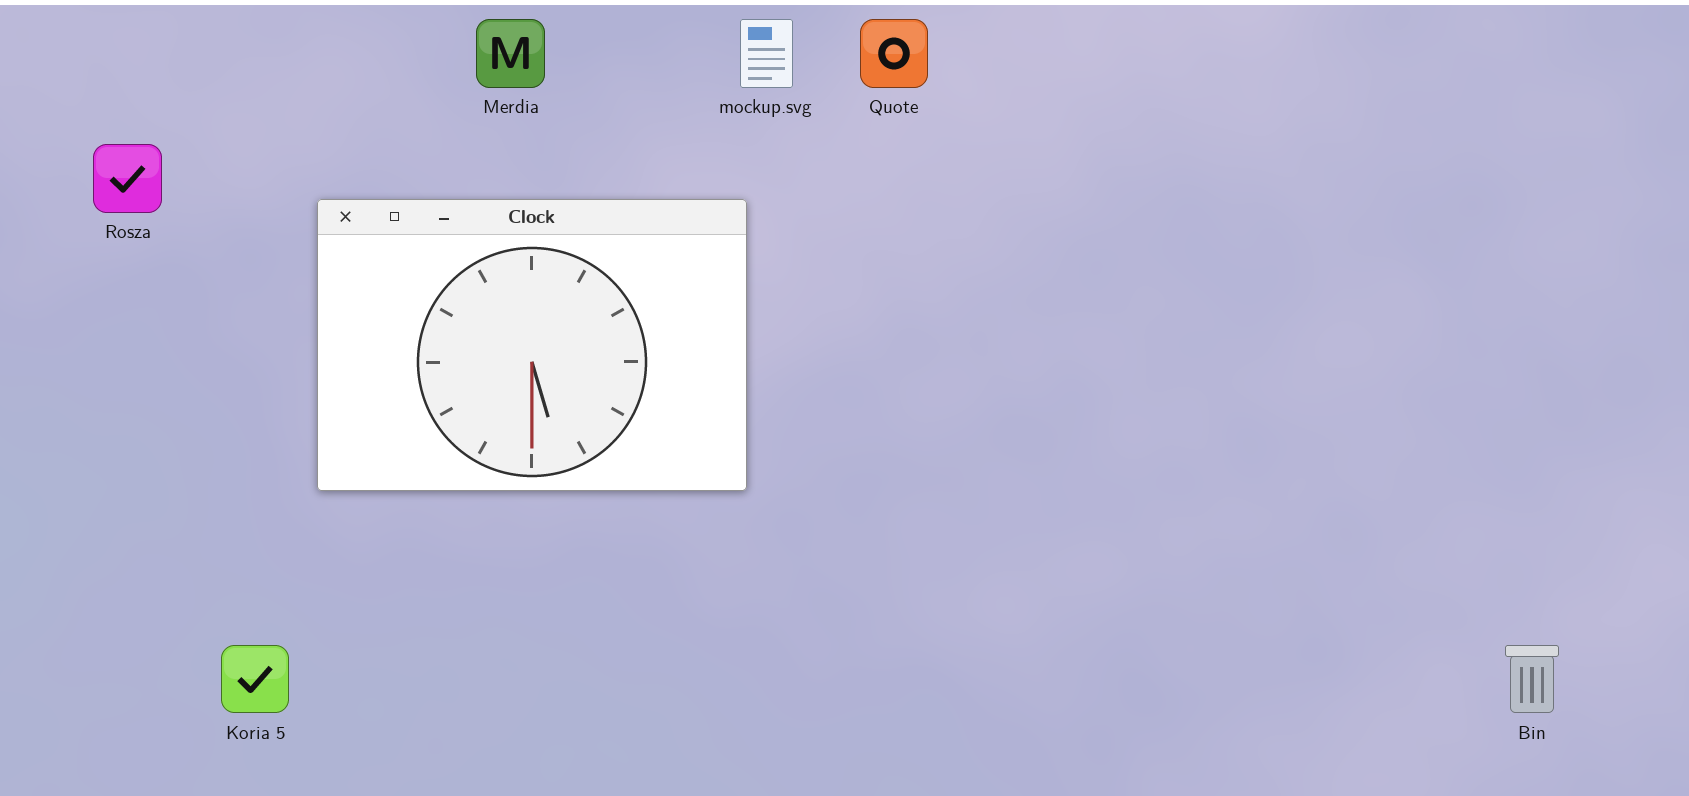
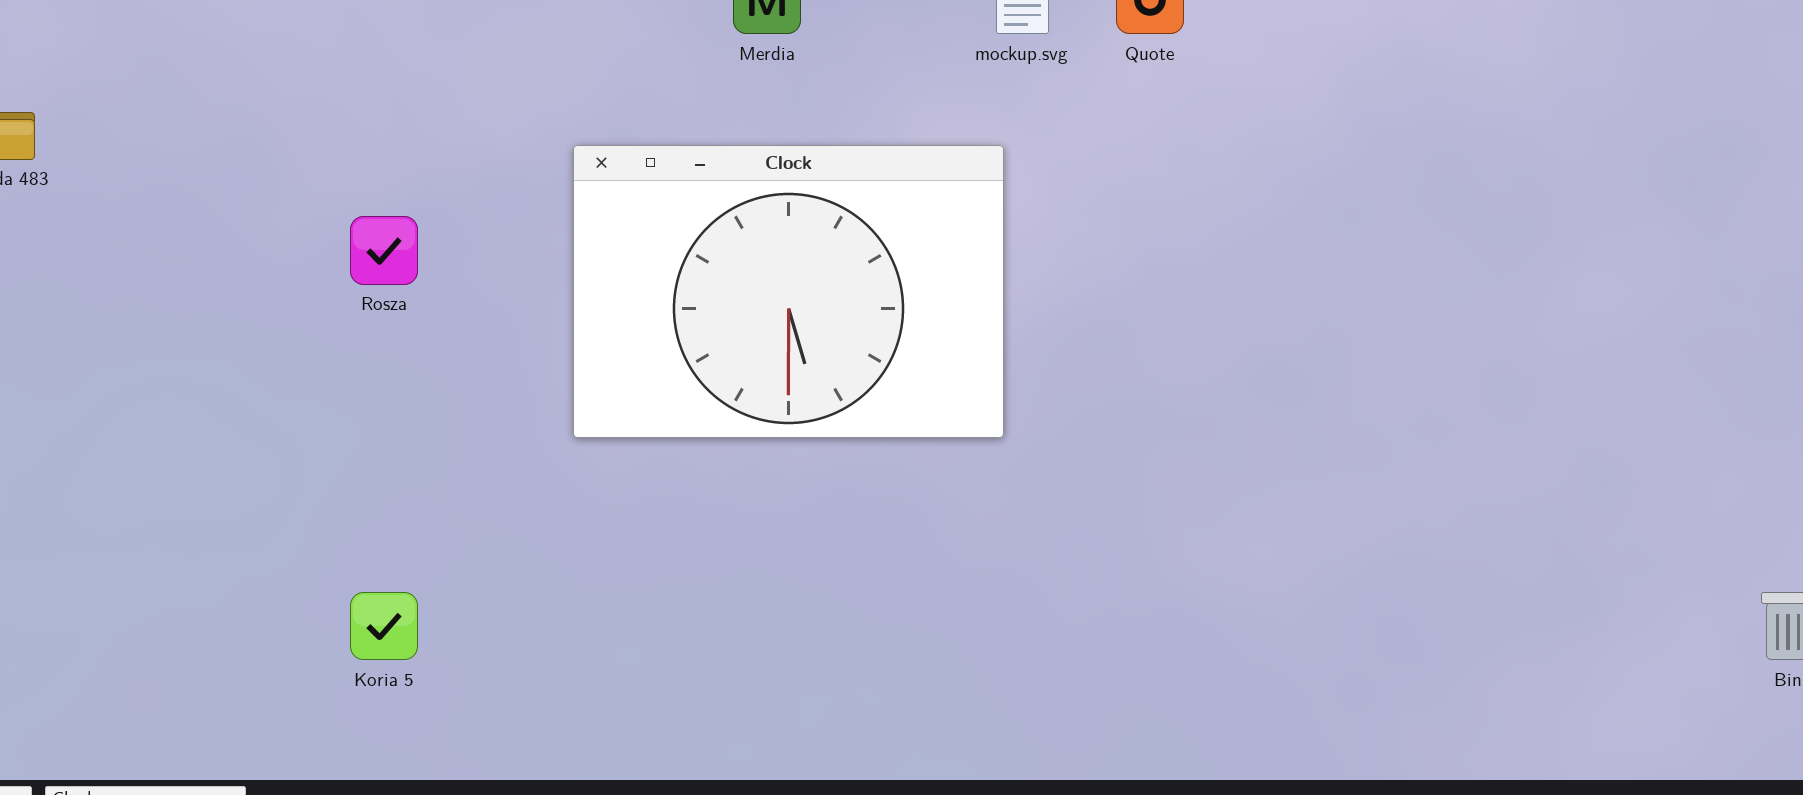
Rosza: [93,144,162,213] -> [350,216,418,285], moved
Koria 5: [221,645,289,713] -> [350,592,418,660], moved

